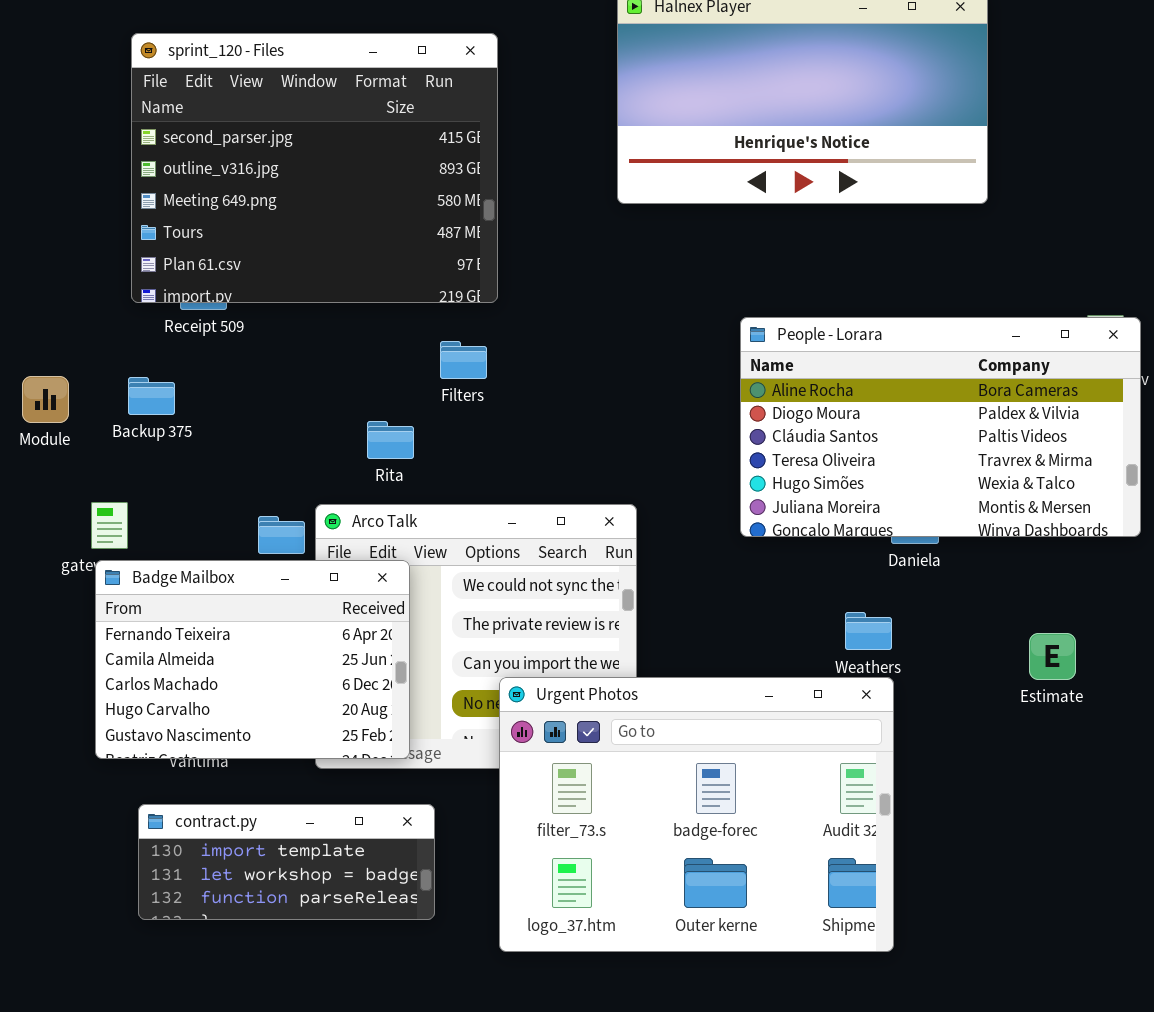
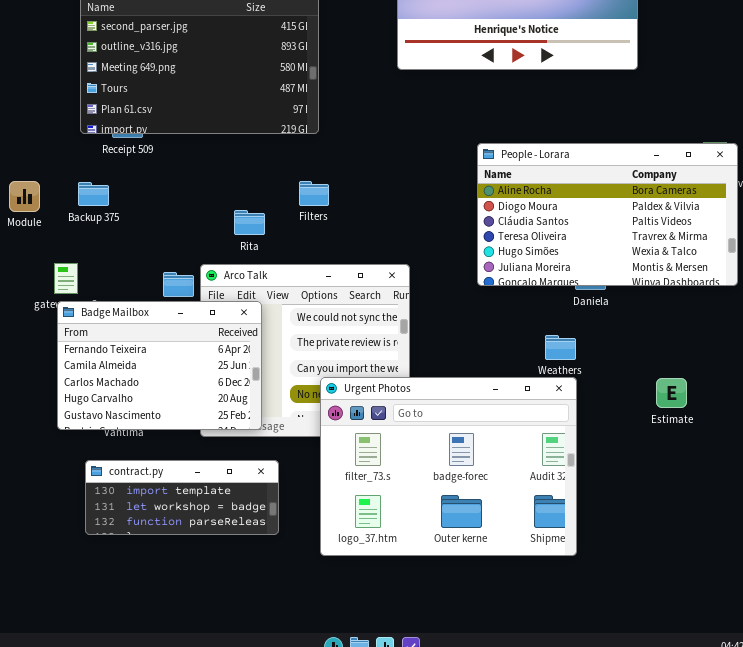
Filters: [440,341,487,379] -> [299,181,329,206], moved
Estimate: [1029,633,1076,680] -> [656,378,687,408], moved

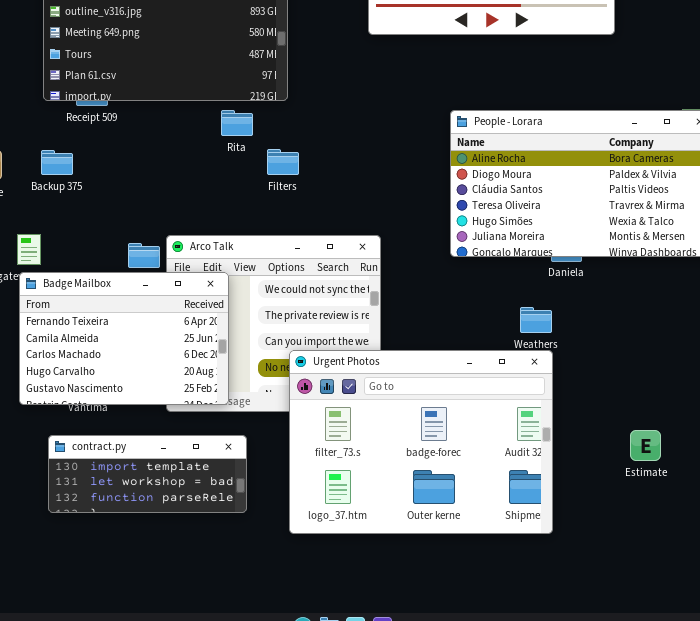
Rita: [234,210,265,235] -> [221,110,253,136], moved
Estimate: [656,378,687,408] -> [630,430,661,461], moved

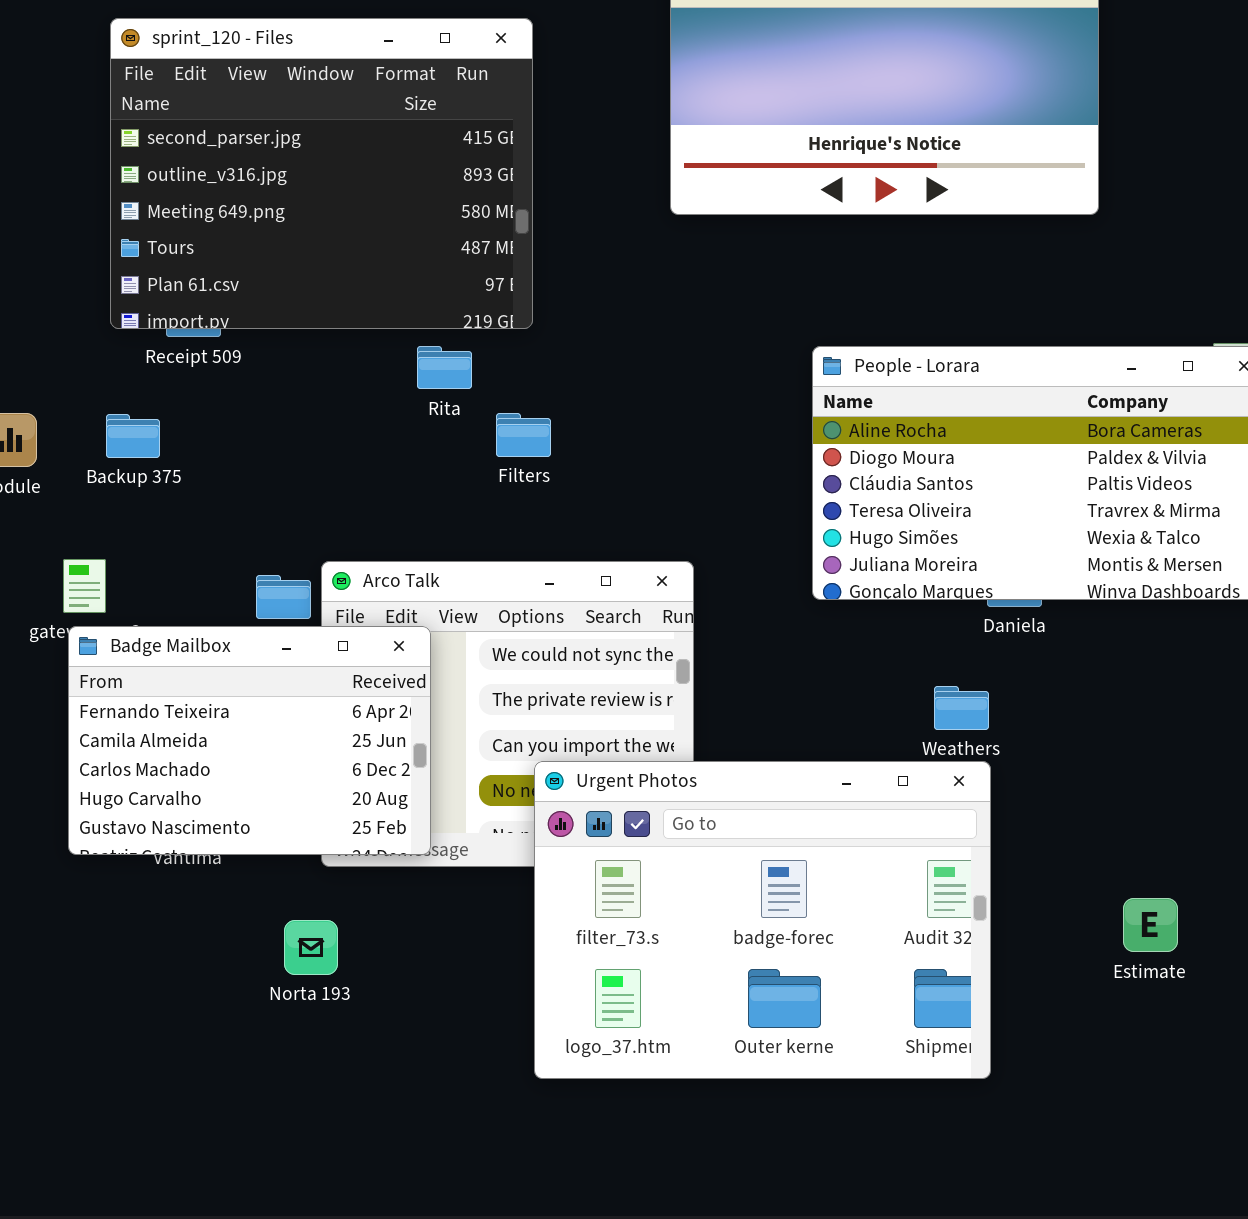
contract.py: [48,435,247,513] -> none, closed

